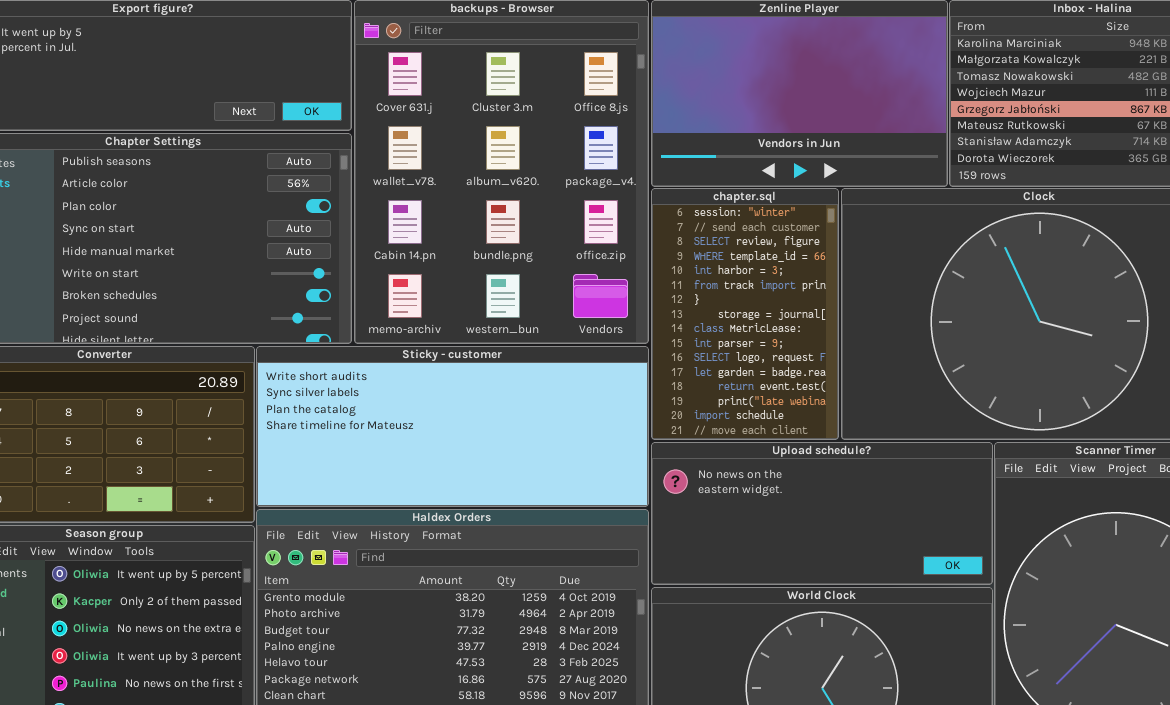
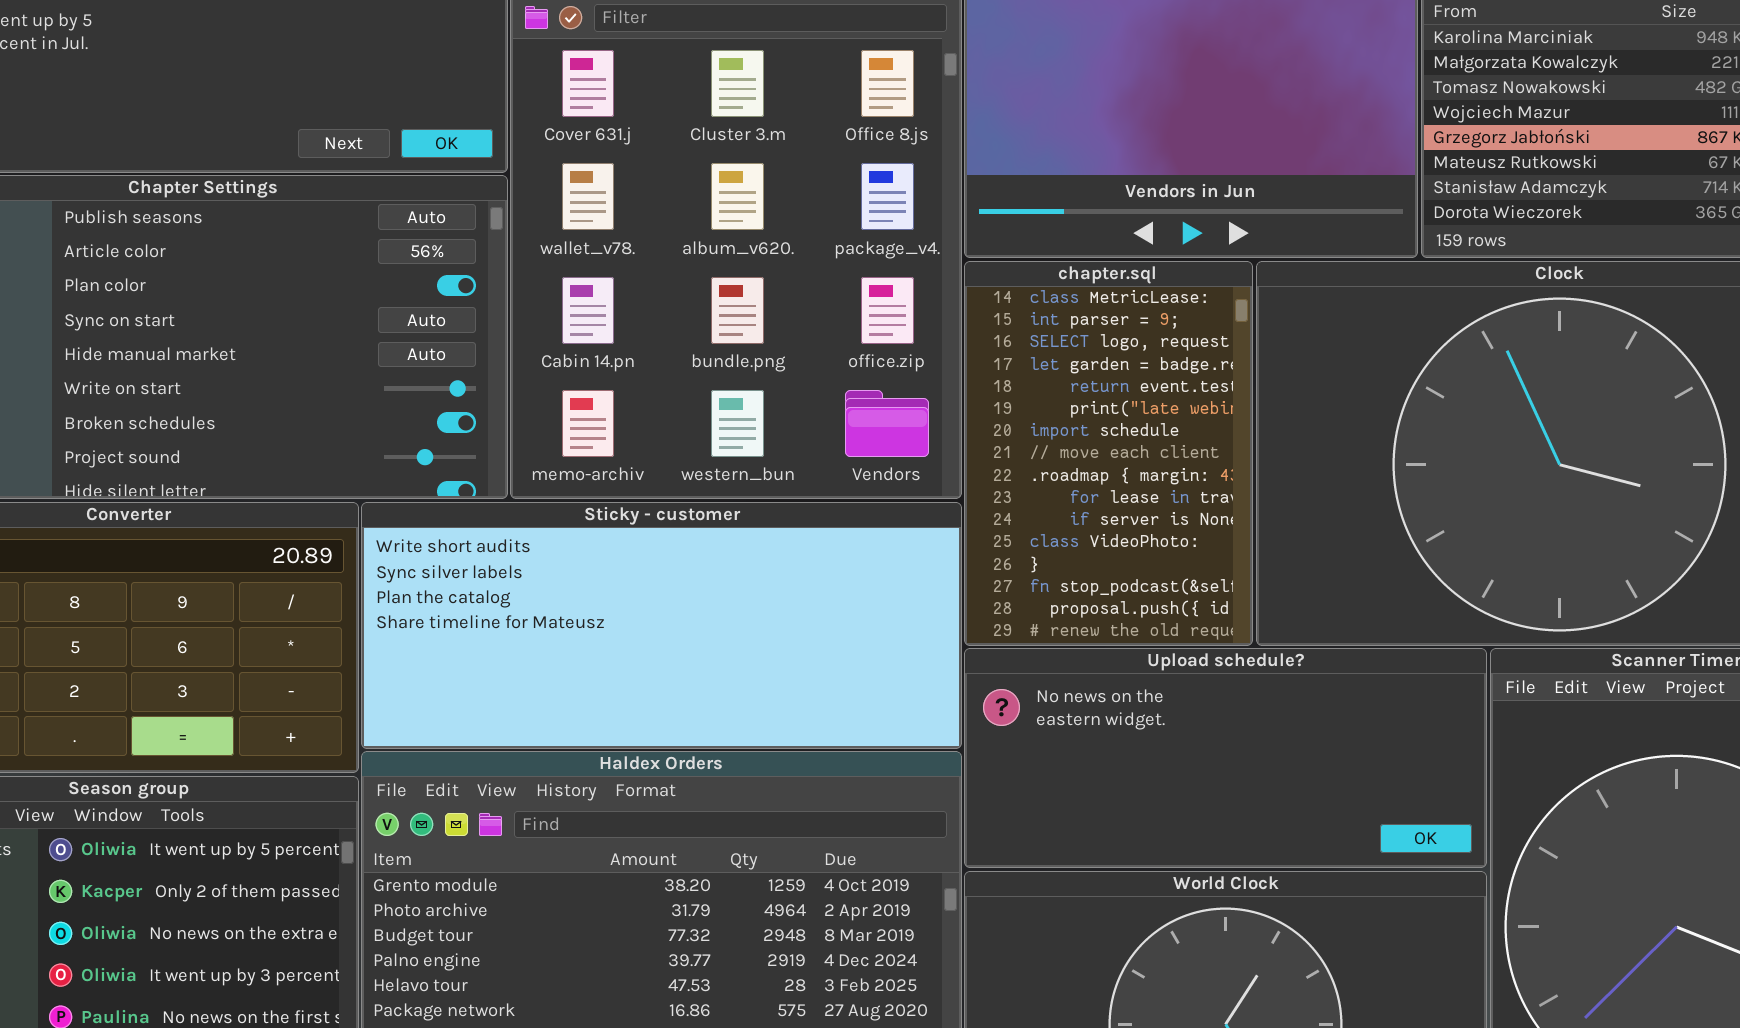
chapter.sql: [651,188,839,440] -> [964,261,1253,646], scrolled down 8 rows

